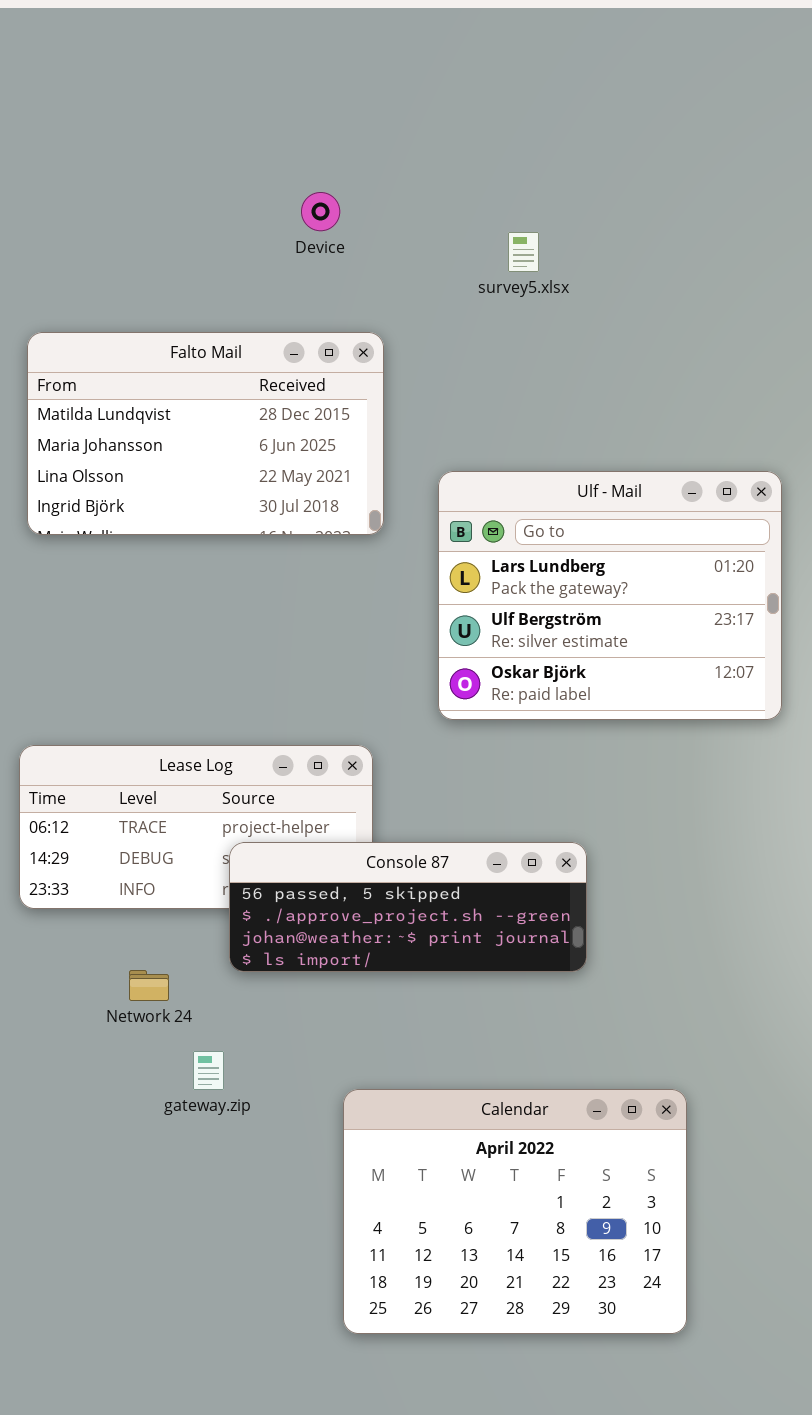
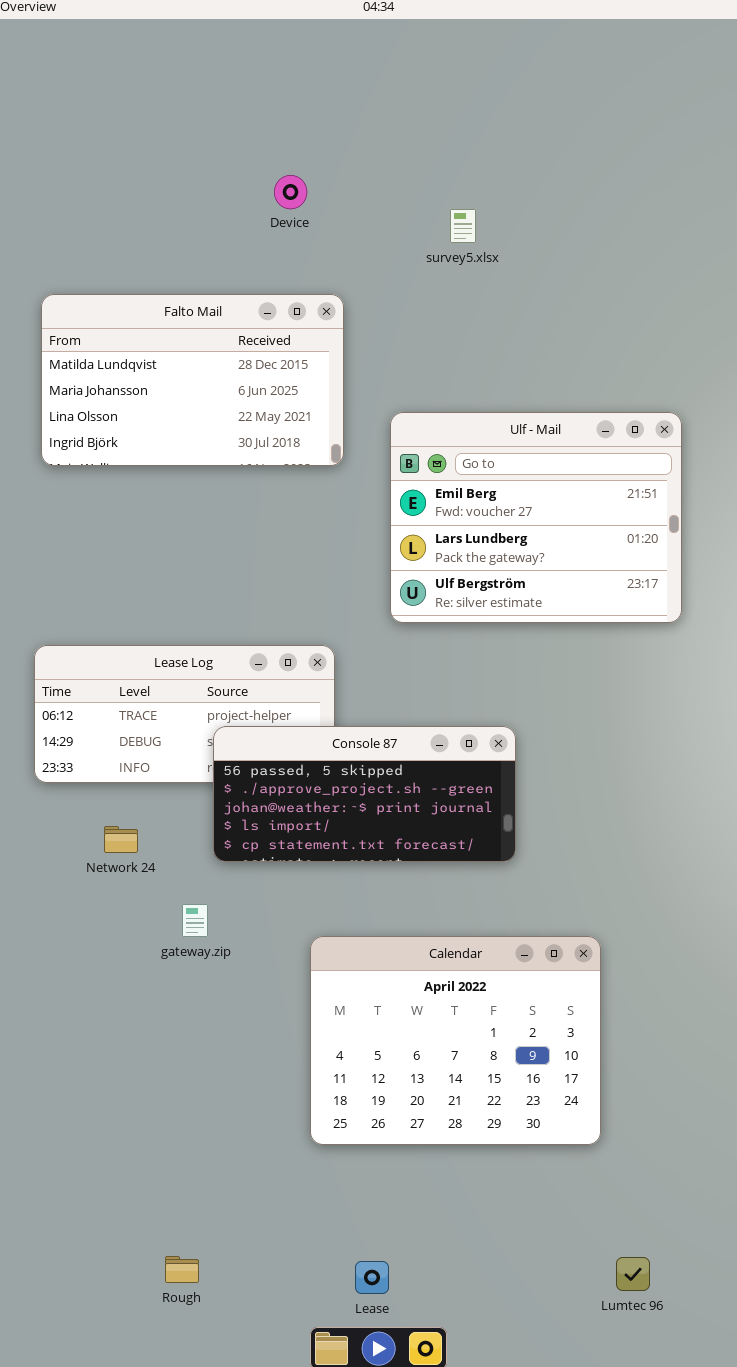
Ulf - Mail: [438,471,782,720] -> [390,412,682,623], scrolled up 1 row
Console 87: [229,842,587,972] -> [213,726,516,862], resized
Network 24: [129,970,169,1001] -> [104,826,138,853], moved

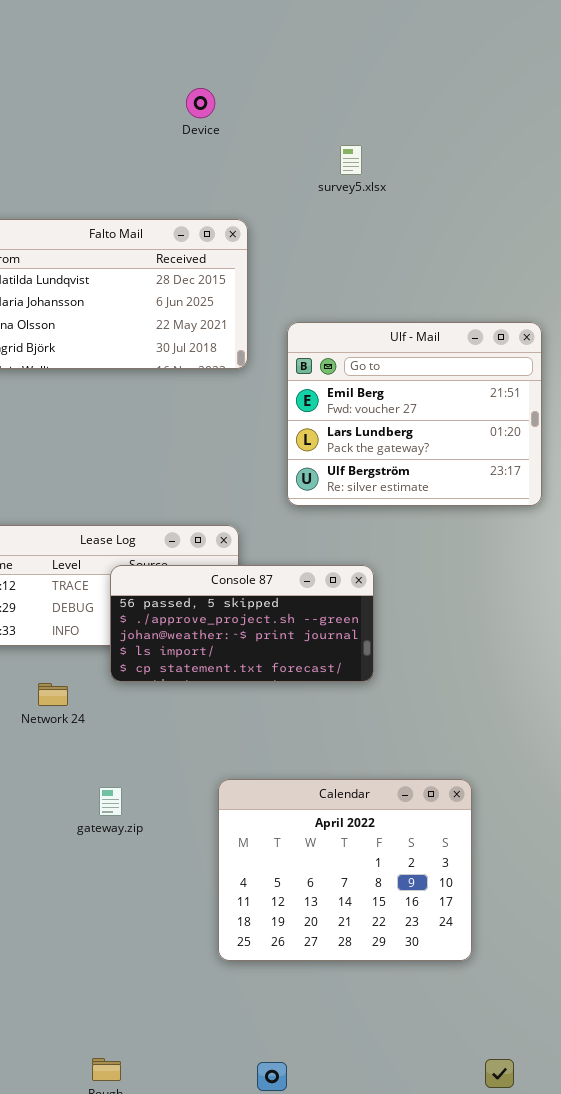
Device: [274,175,307,209] -> [186,88,215,118], moved
Console 87: [213,726,516,862] -> [110,565,374,682], moved
gateway.zip: [182,904,208,937] -> [99,787,122,816], moved

